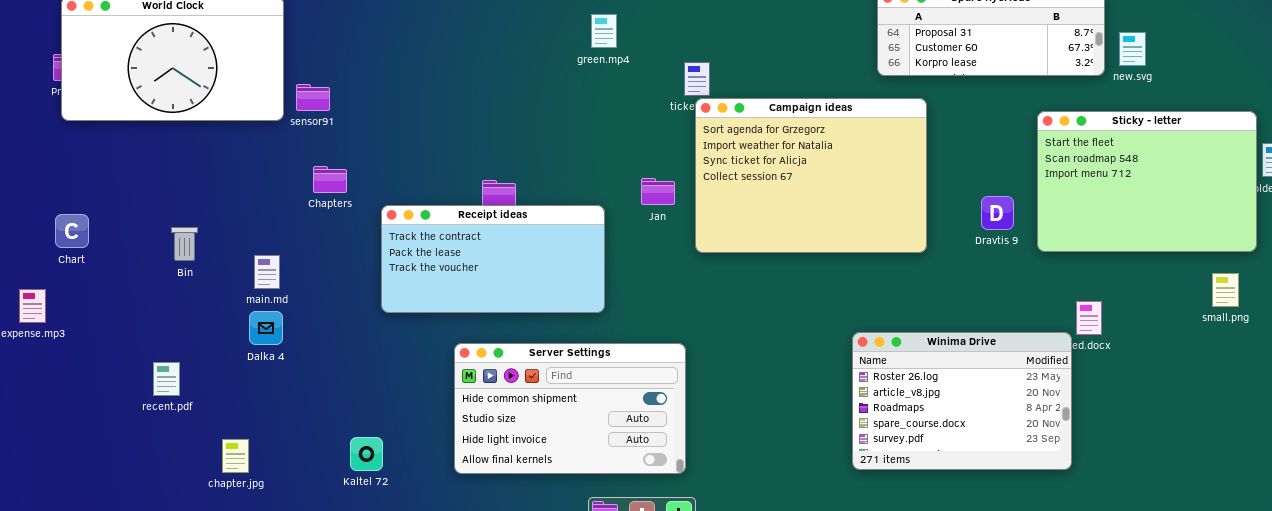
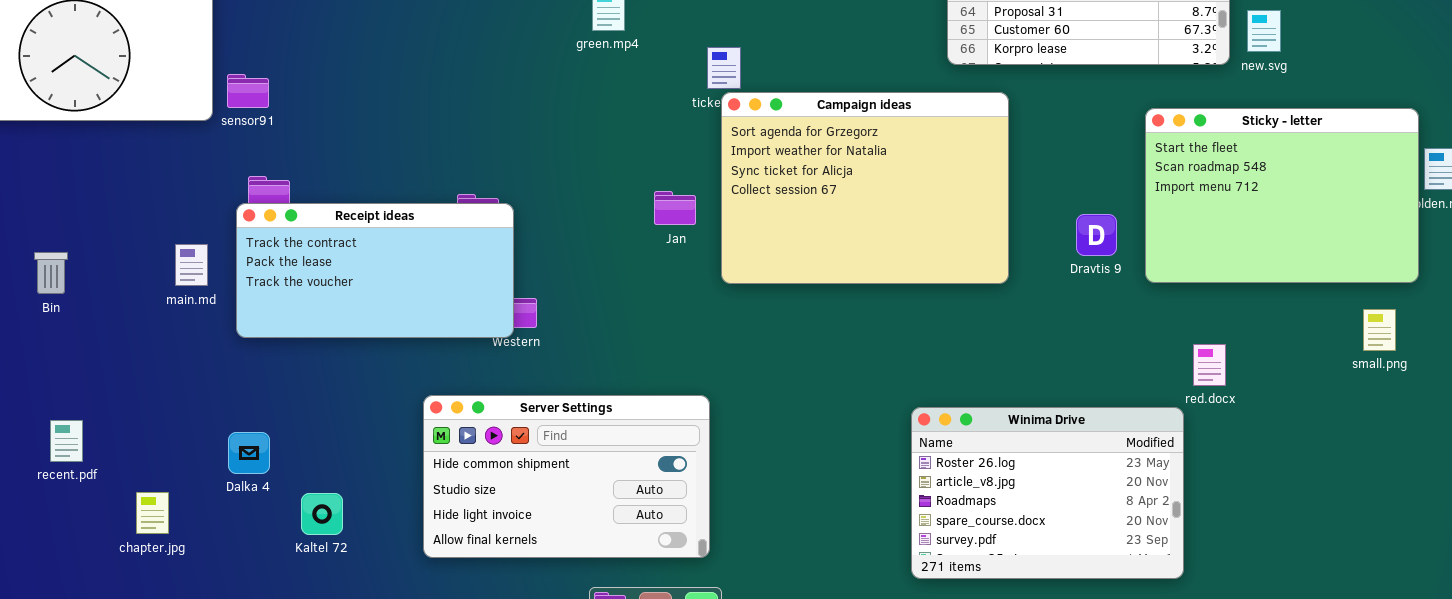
Receipt ideas: [381,205,605,313] -> [236,203,514,338], moved
Bin: [171,227,198,261] -> [34,252,68,294], moved
main.md: [254,255,280,289] -> [175,244,208,286], moved
Dalka 4: [249,311,283,345] -> [228,432,270,474], moved
Winima Drive: [852,332,1072,470] -> [911,407,1184,579], moved
Kaltel 72: [350,437,383,471] -> [301,493,343,535], moved
chapter.jpg: [222,439,249,473] -> [136,492,169,534], moved

